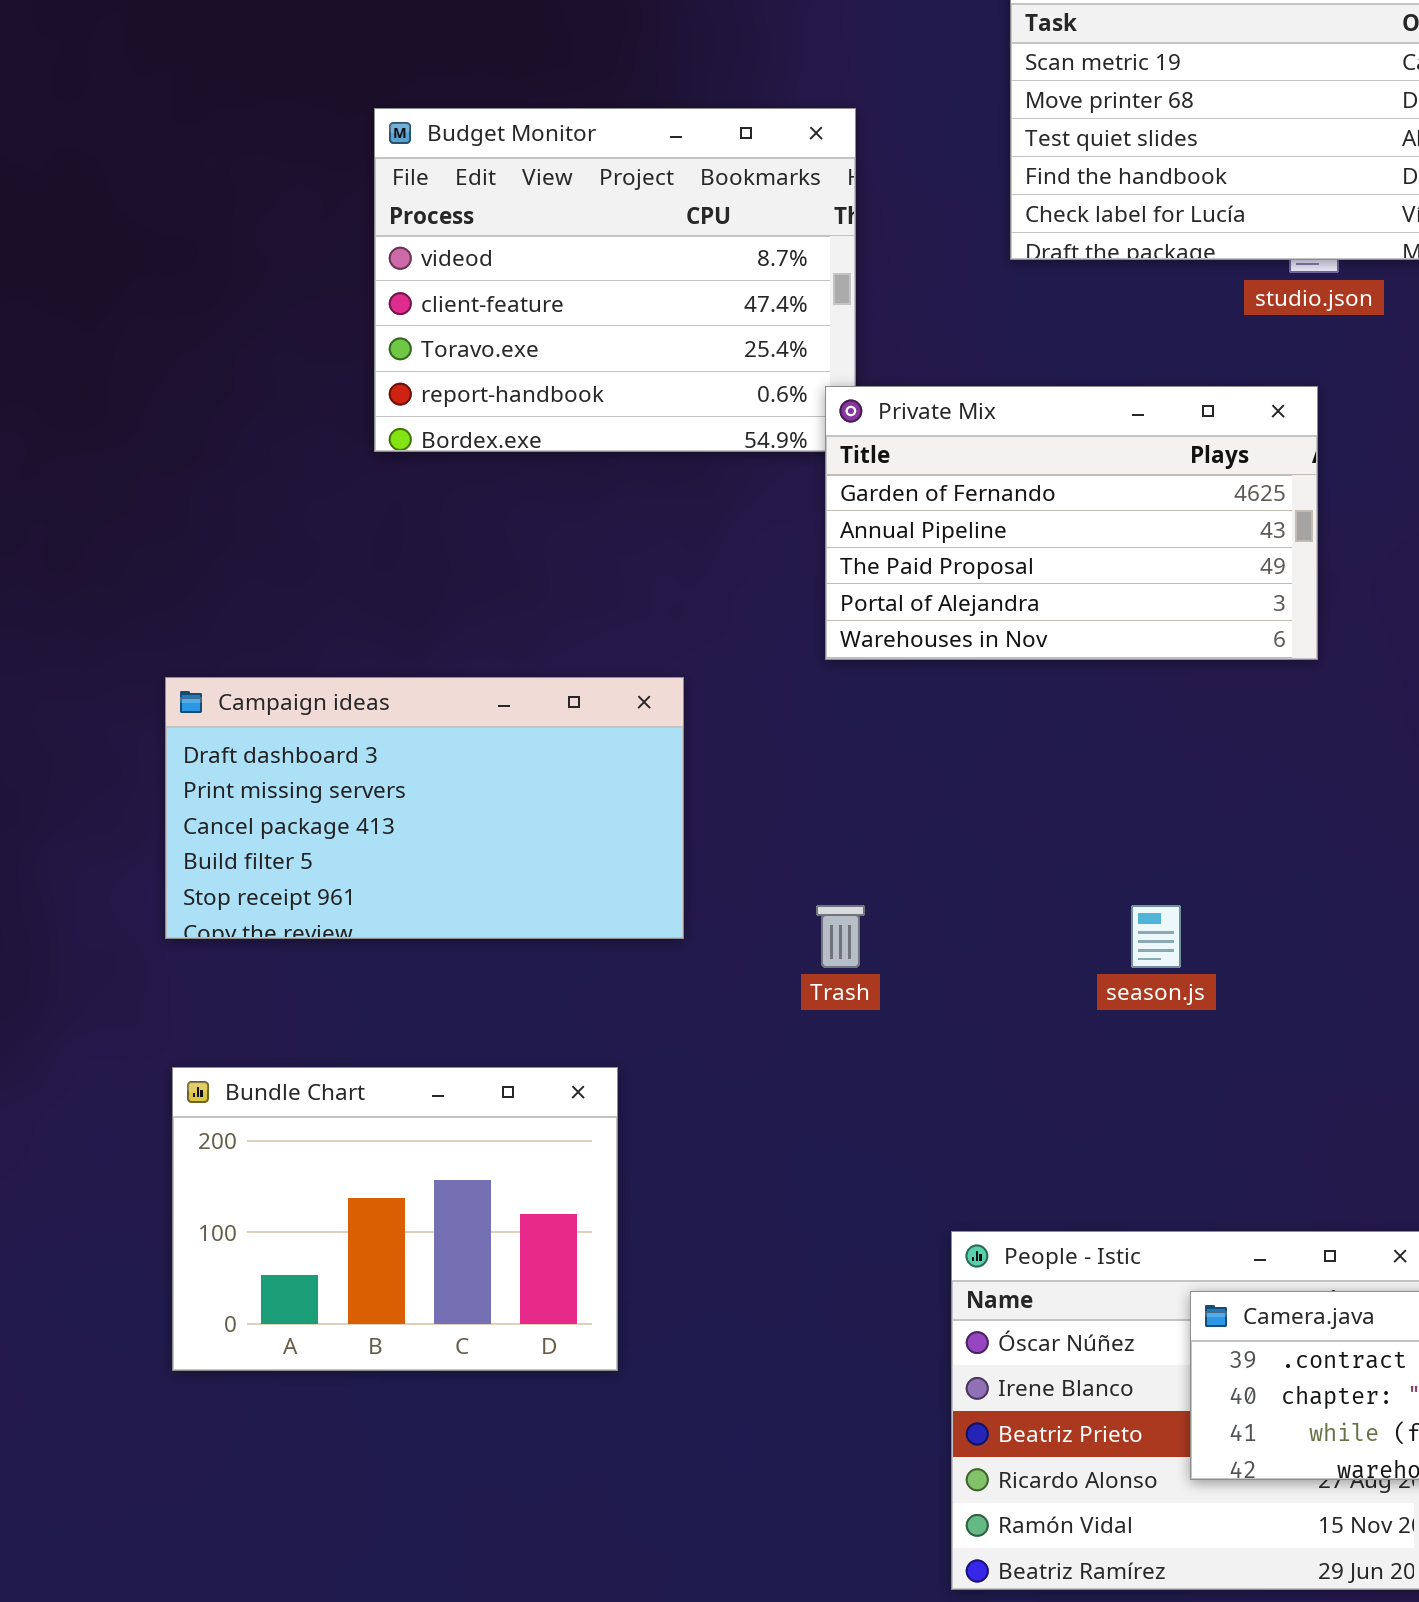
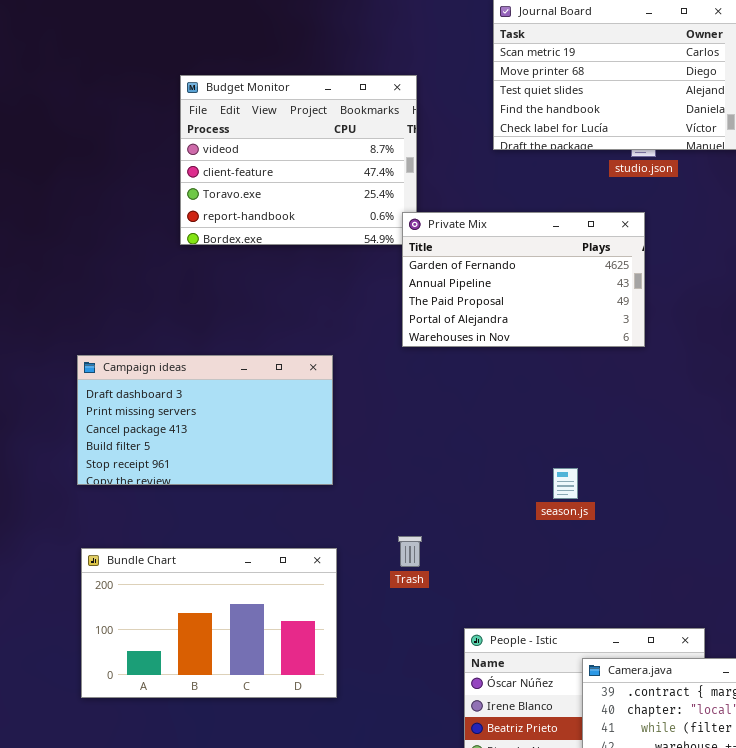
Trash: [816,905,865,968] -> [398,536,422,567], moved
Bundle Chart: [172,1067,618,1371] -> [81,548,337,698], resized

